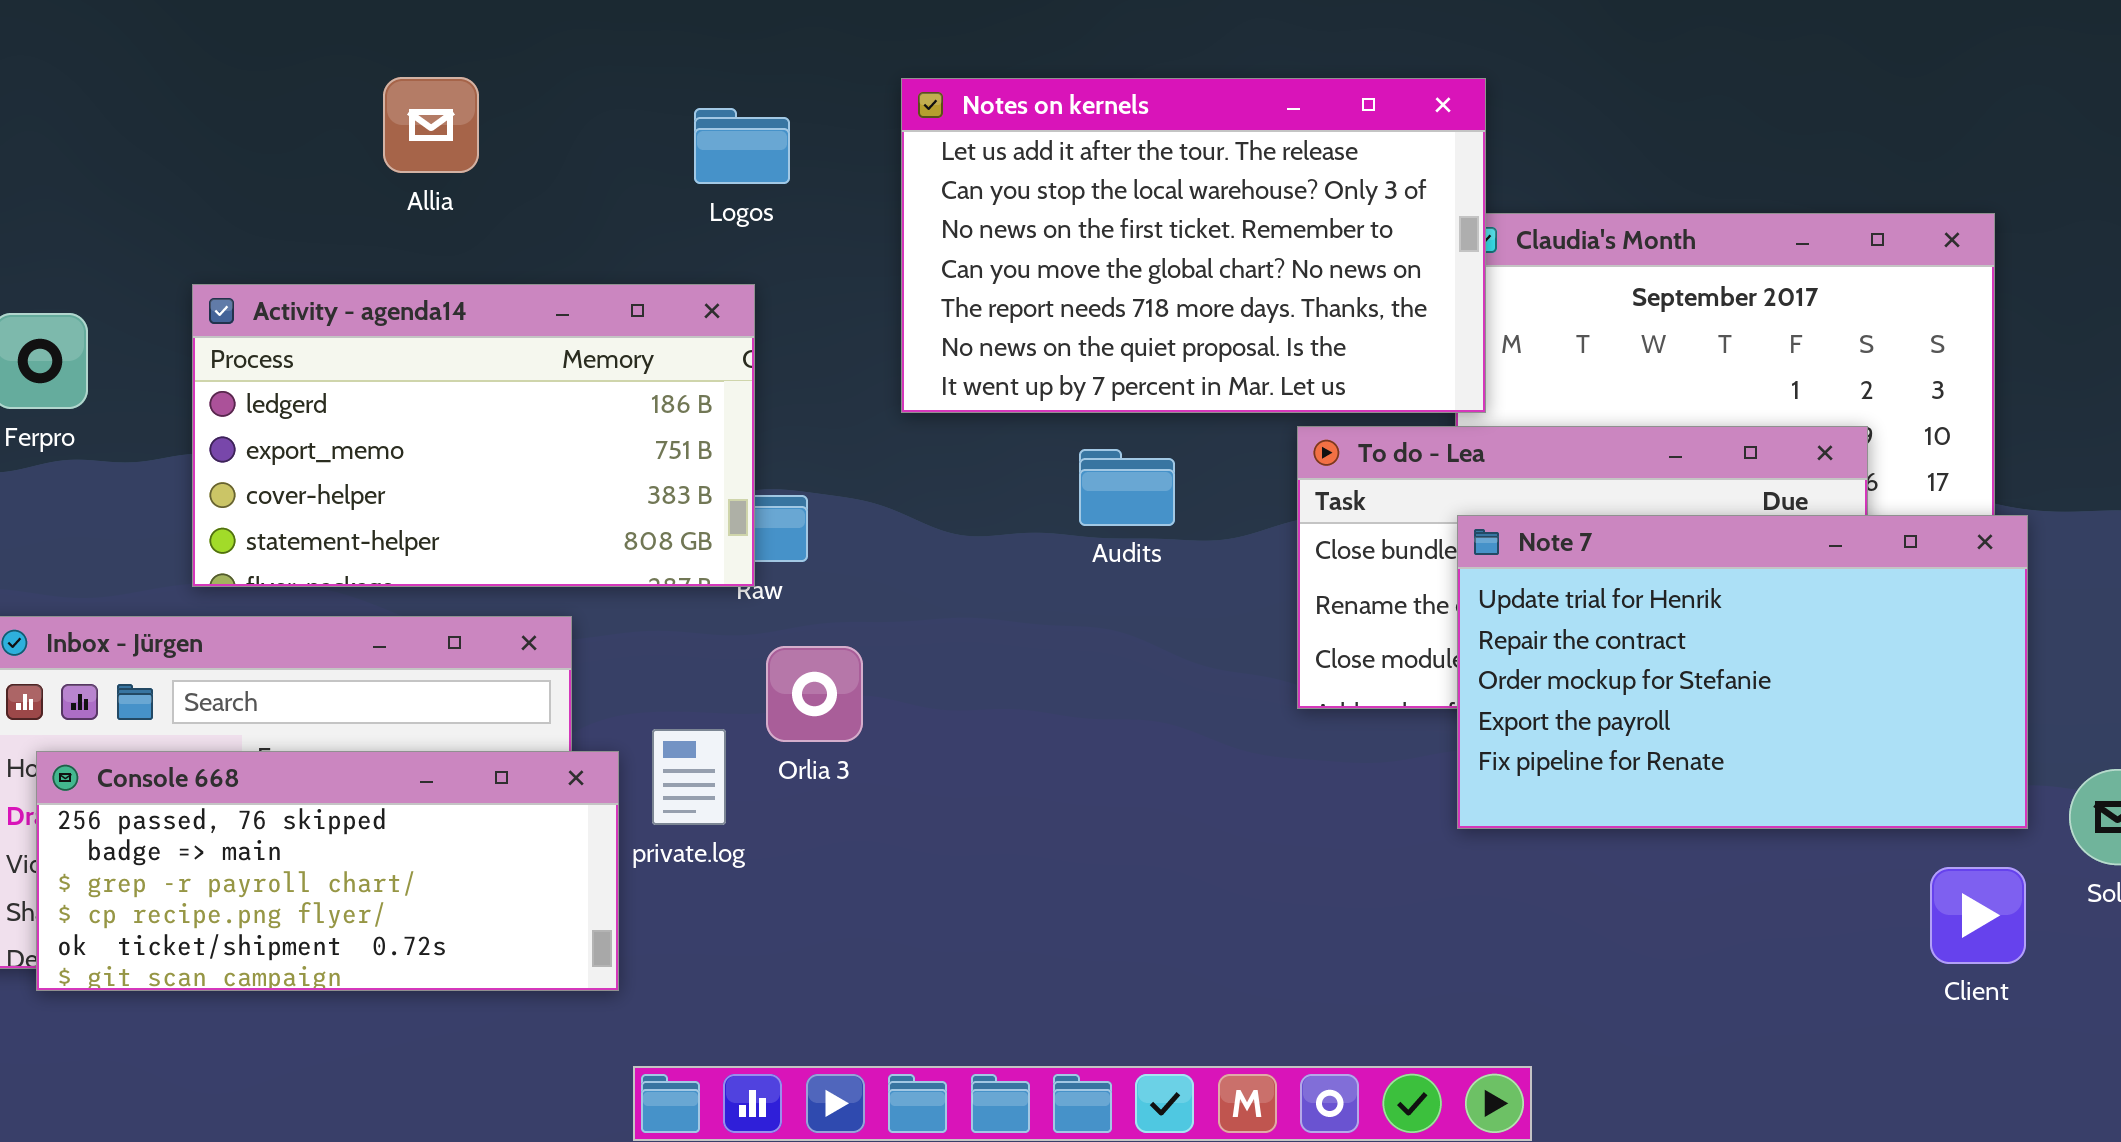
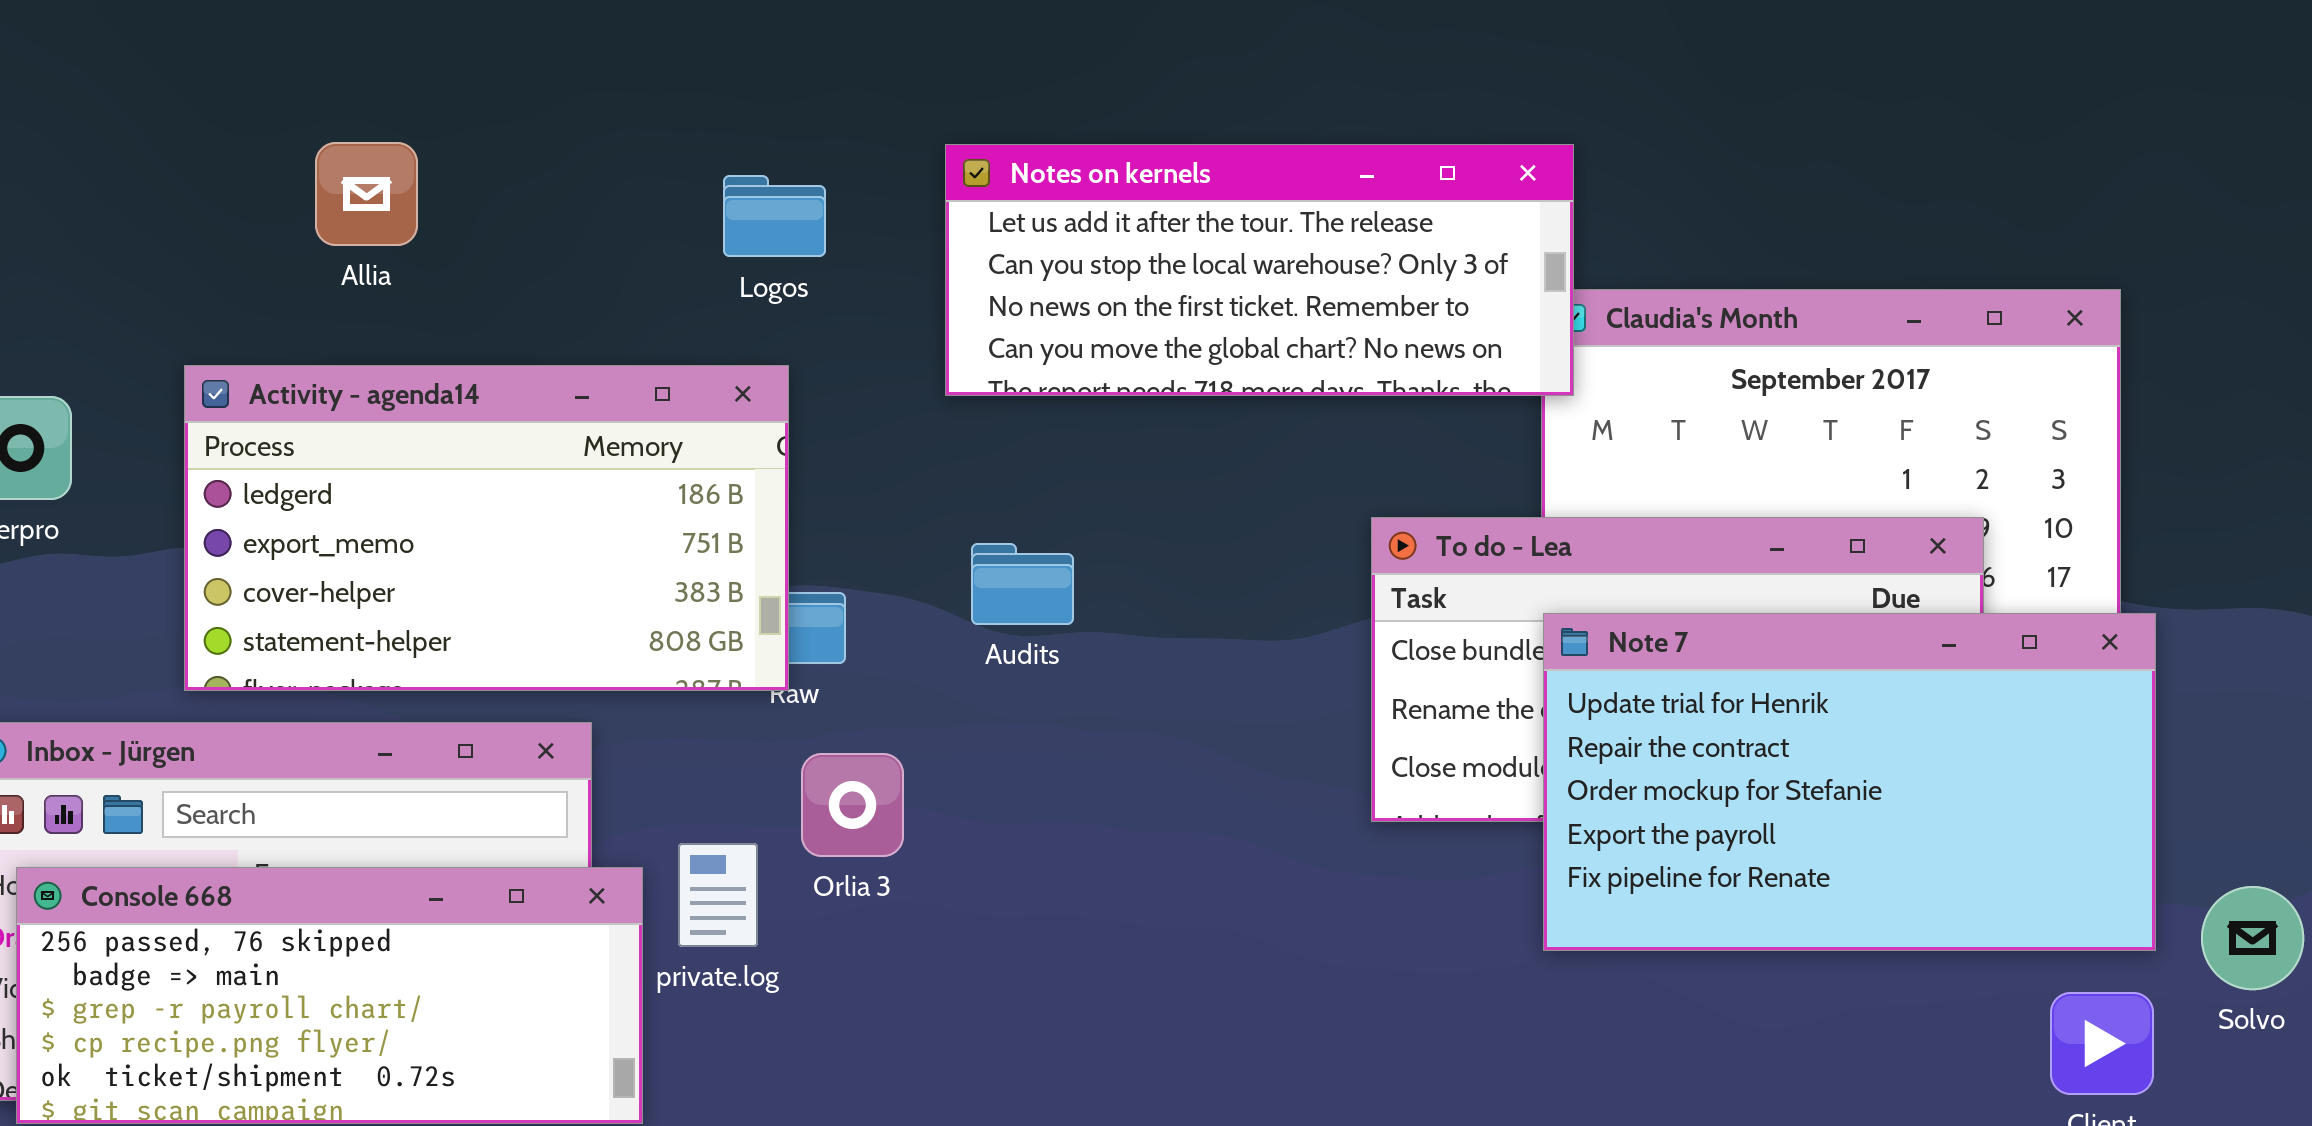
Allia: [383,77,479,173] -> [315,142,418,246], moved
Notes on kernels: [901,78,1486,413] -> [945,144,1574,396], resized
Audits: [1079,449,1175,526] -> [971,543,1074,625], moved

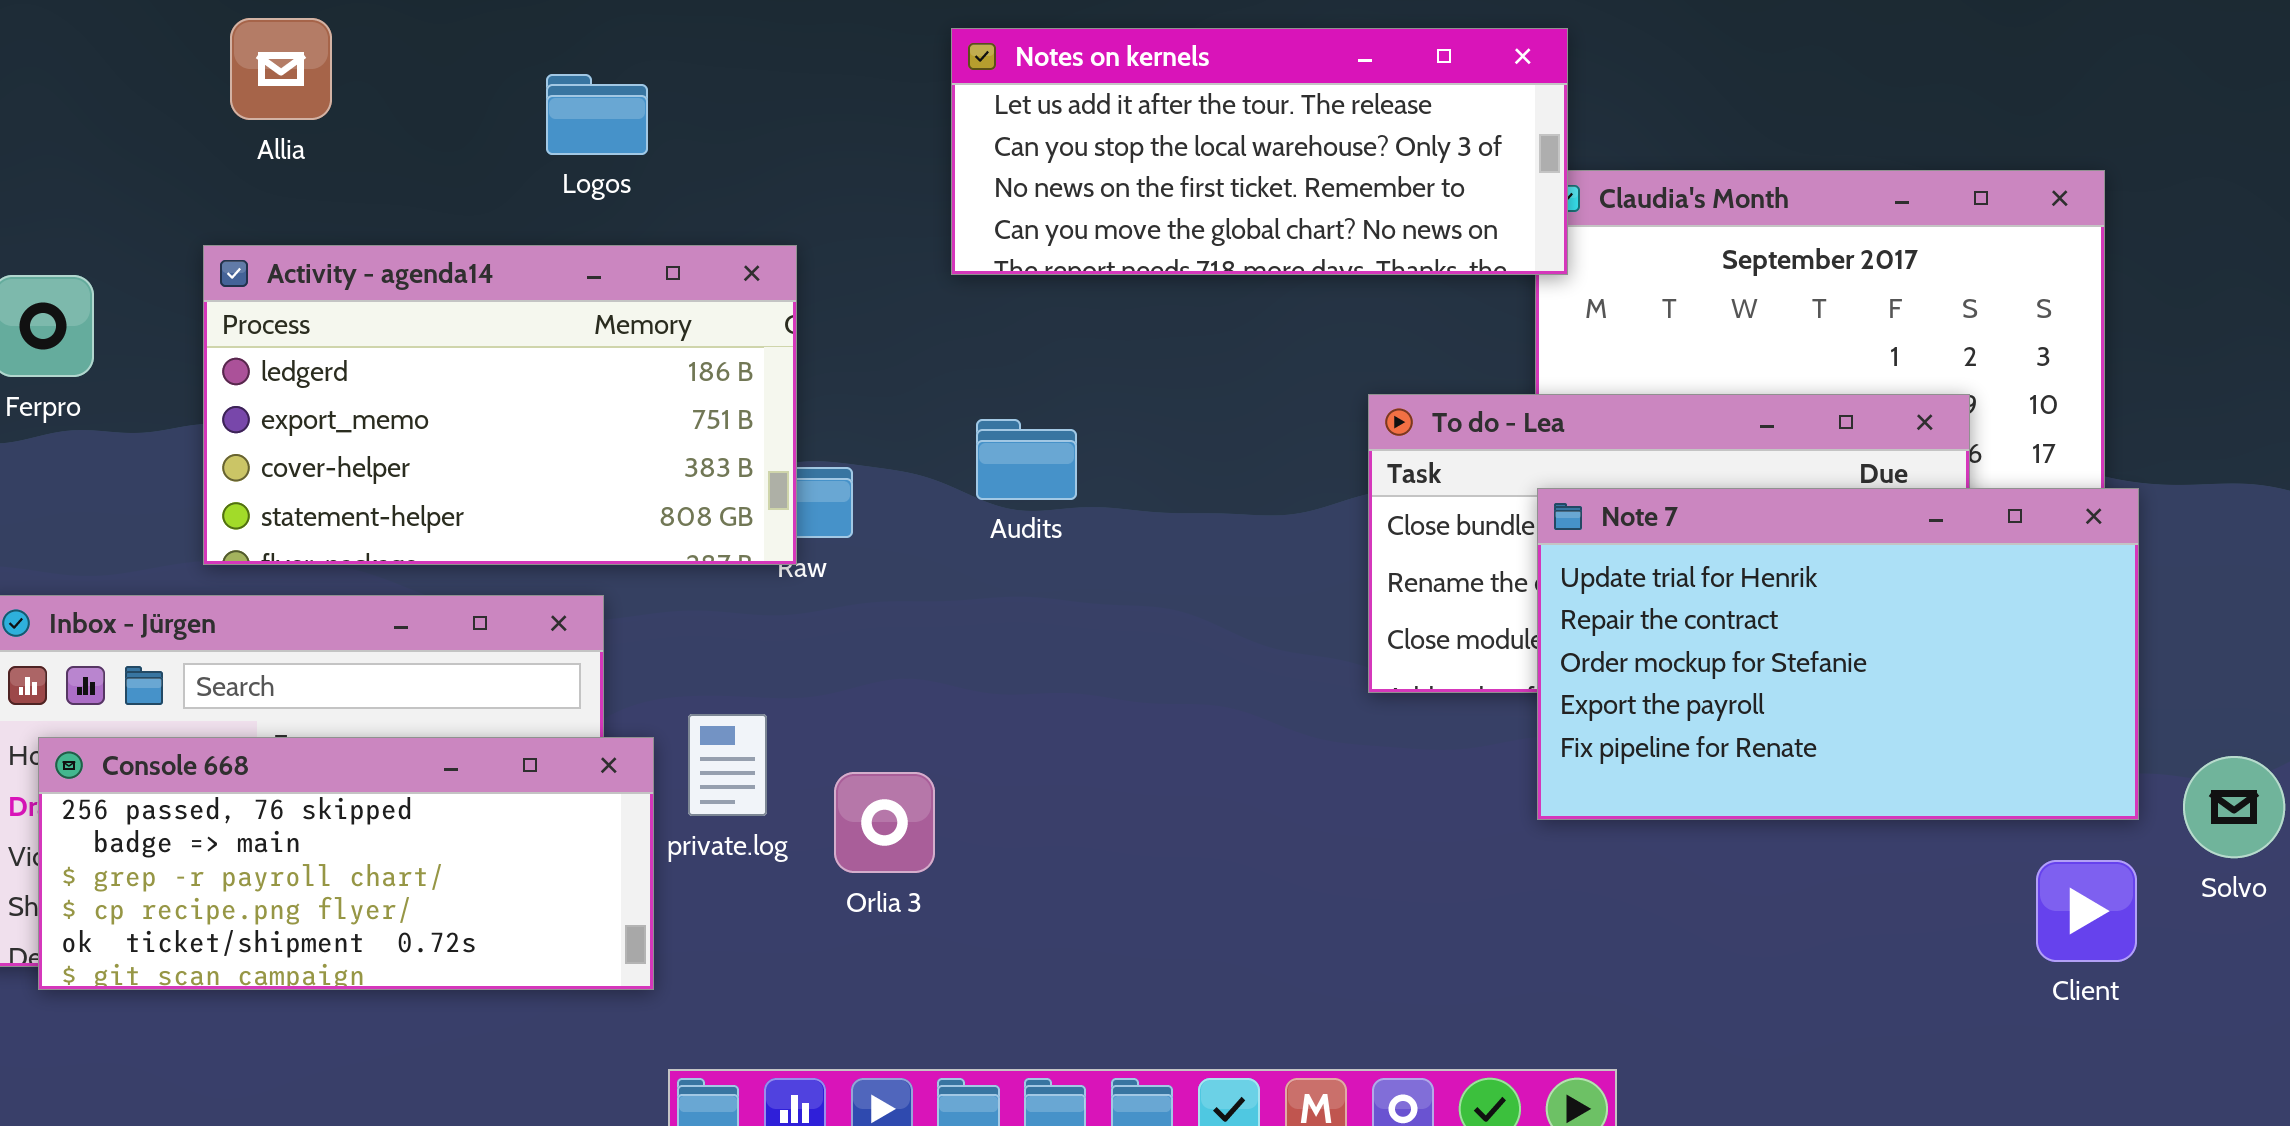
Allia: [315,142,418,246] -> [230,18,332,120], moved
Logos: [723,175,826,257] -> [546,74,648,155], moved
Orlia 3: [801,753,904,857] -> [834,772,935,873], moved

